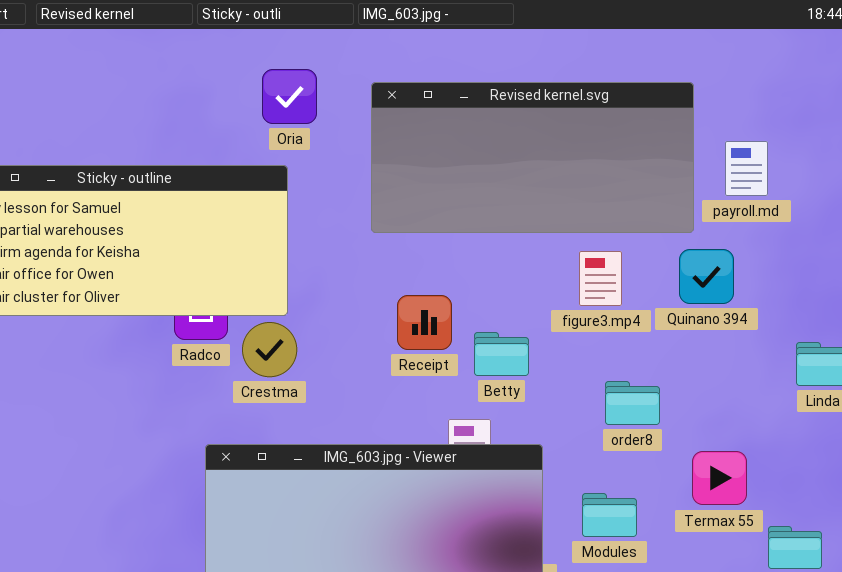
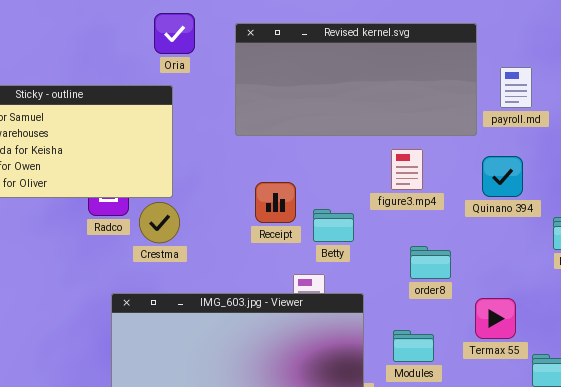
Quinano 394: [679,249,734,304] -> [482,156,523,197], moved

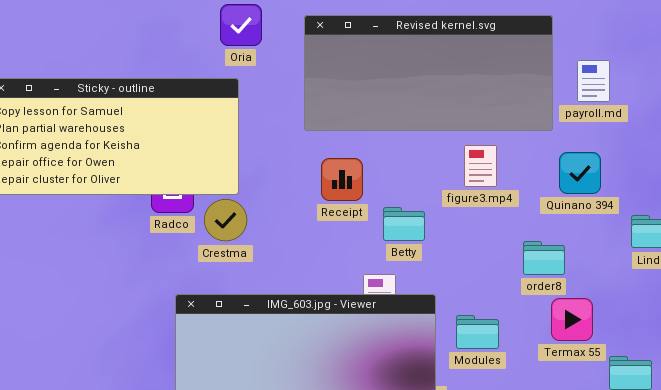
Receipt: [255,182,296,223] -> [321,158,363,201], moved
order8: [410,246,451,279] -> [523,241,565,275], moved
Modules: [393,330,434,362] -> [456,315,499,349], moved

